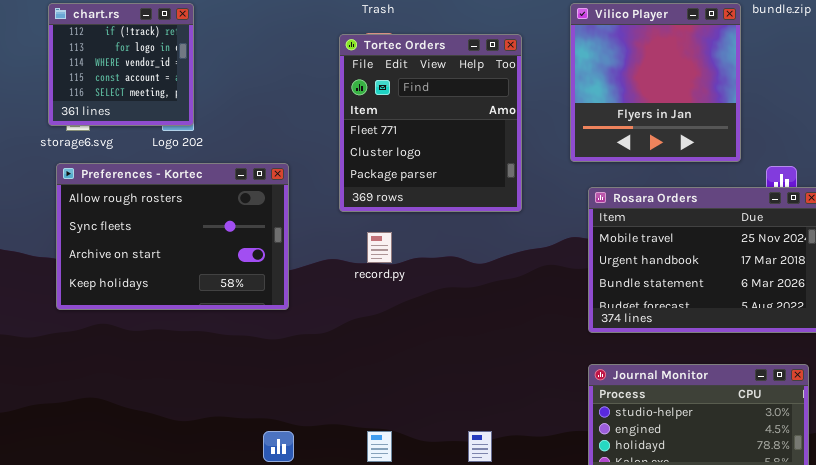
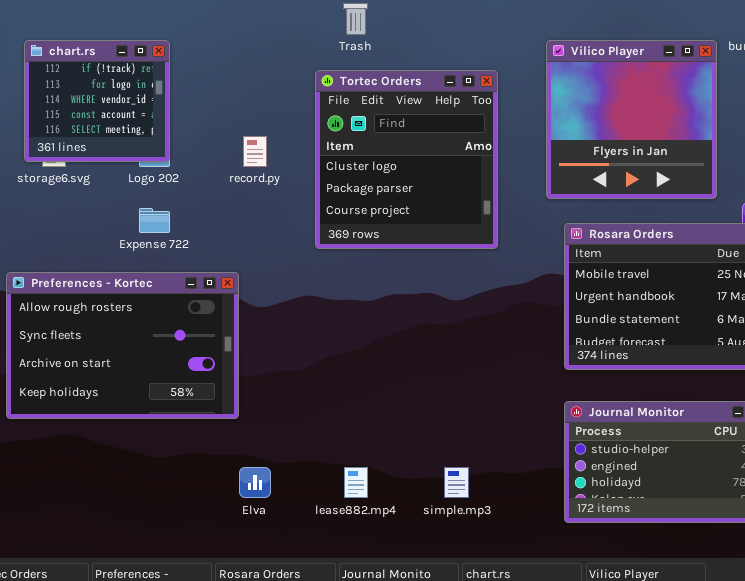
Tortec Orders: [339,34,522,212] -> [315,70,498,249], scrolled down 1 row
Preferences - Kortec: [56,163,289,310] -> [6,272,239,419], moved
record.py: [367,232,392,263] -> [243,136,267,167], moved

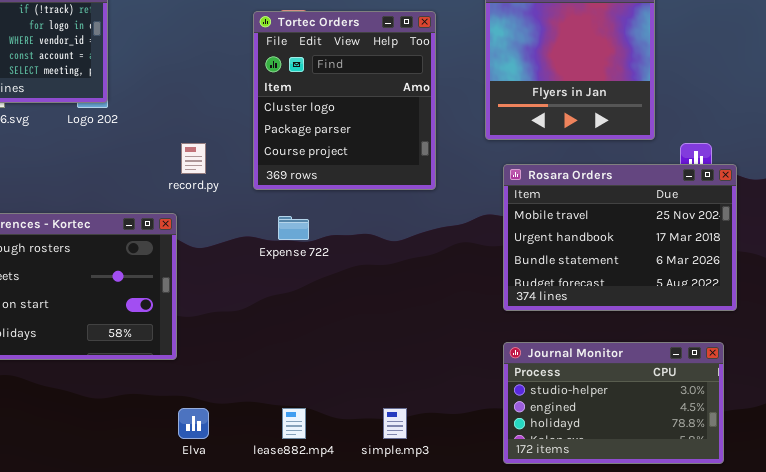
record.py: [243,136,267,167] -> [181,143,206,174], moved
Expense 722: [139,208,170,233] -> [278,216,309,240], moved

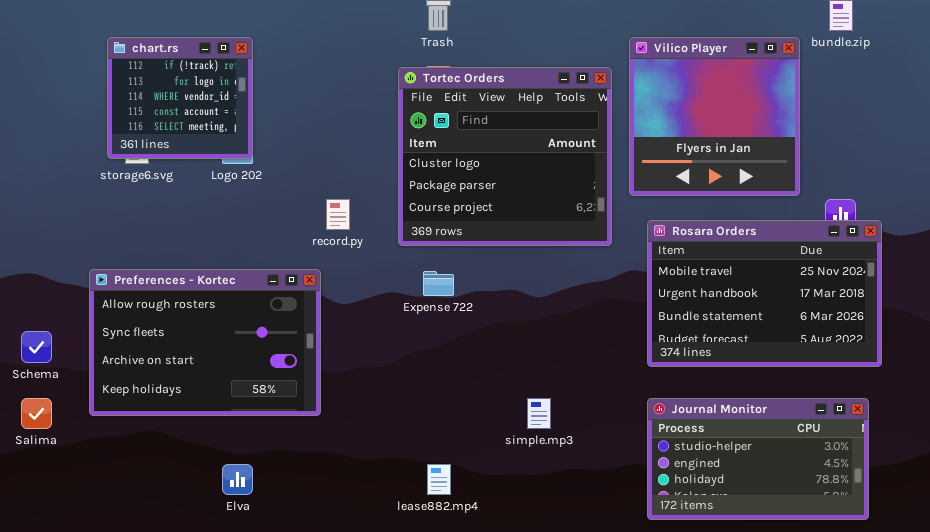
Tortec Orders: [253,11,436,190] -> [398,67,612,246], resized
Elva: [178,408,209,439] -> [222,464,253,495], moved
simple.mp3: [383,408,407,439] -> [527,398,551,429], moved

